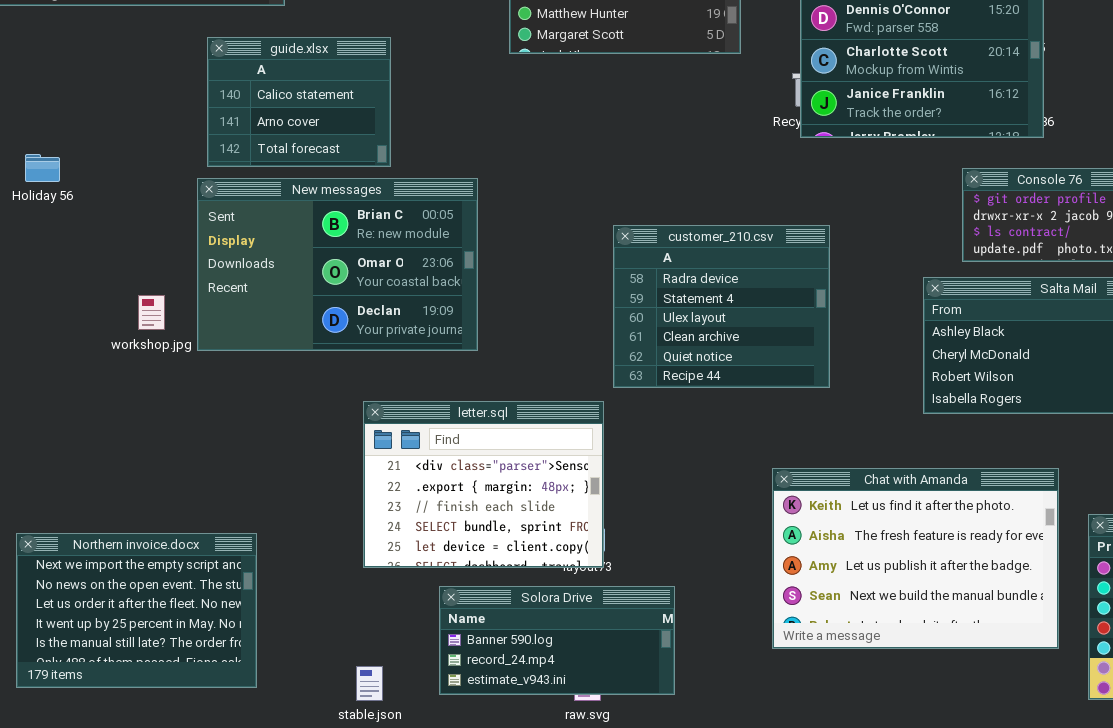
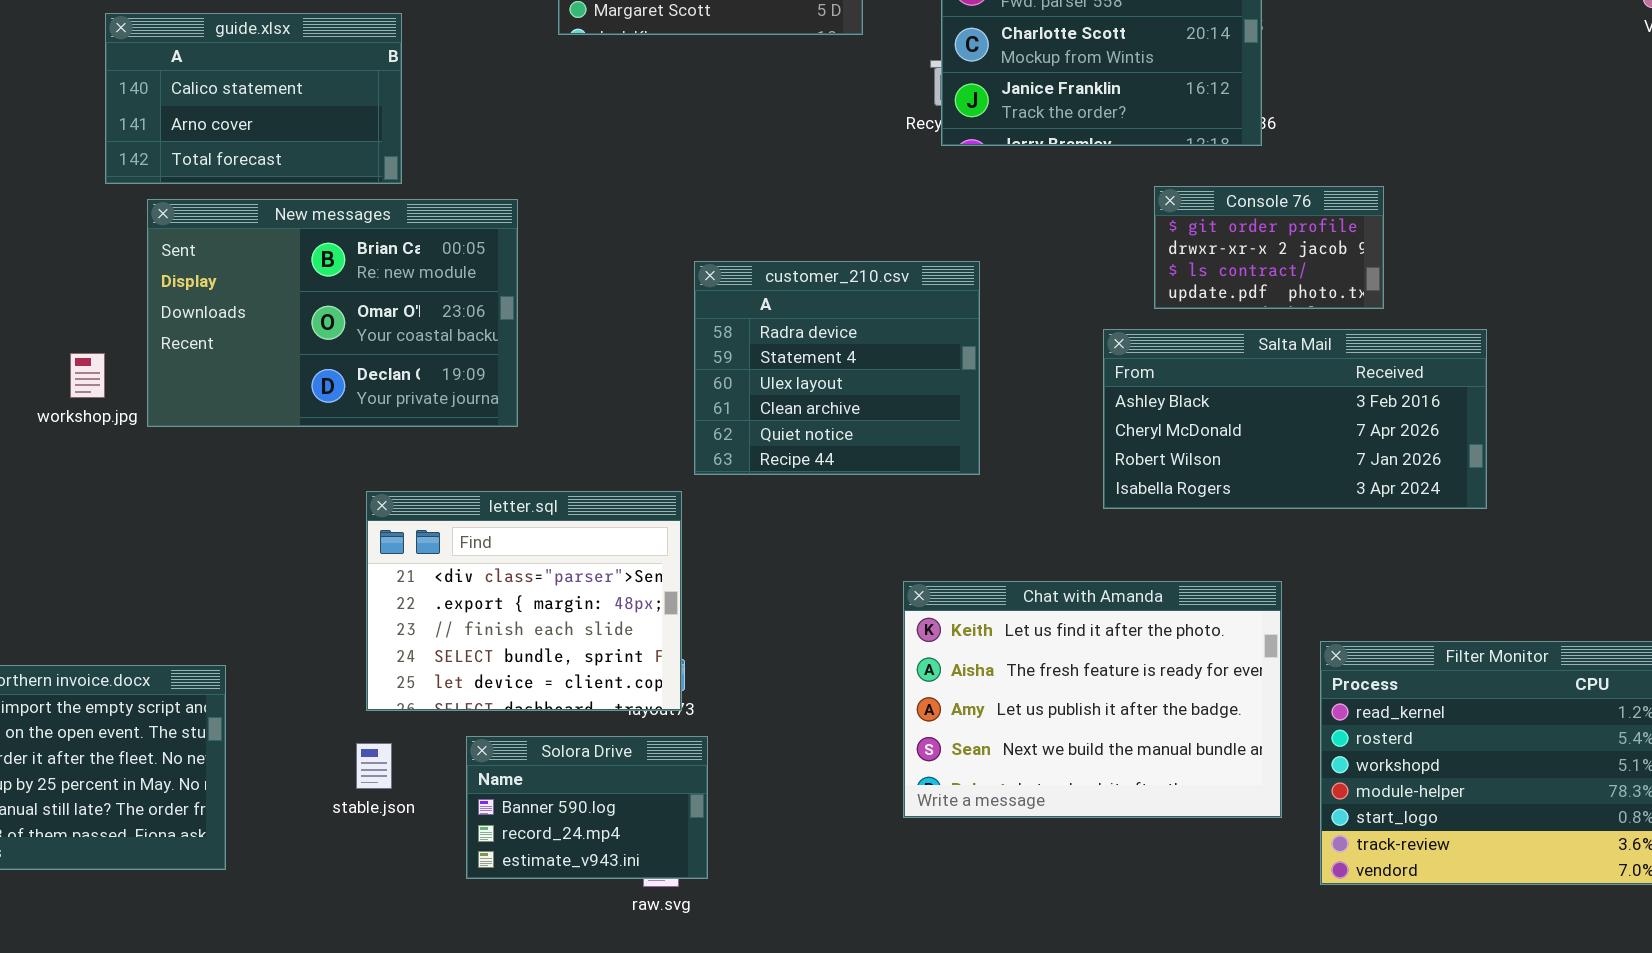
guide.xlsx: [207,37,391,167] -> [105,13,402,184], resized
Solora Drive: [439,586,675,695] -> [466,736,708,879], resized
stable.json: [356,666,383,701] -> [356,743,392,789], moved

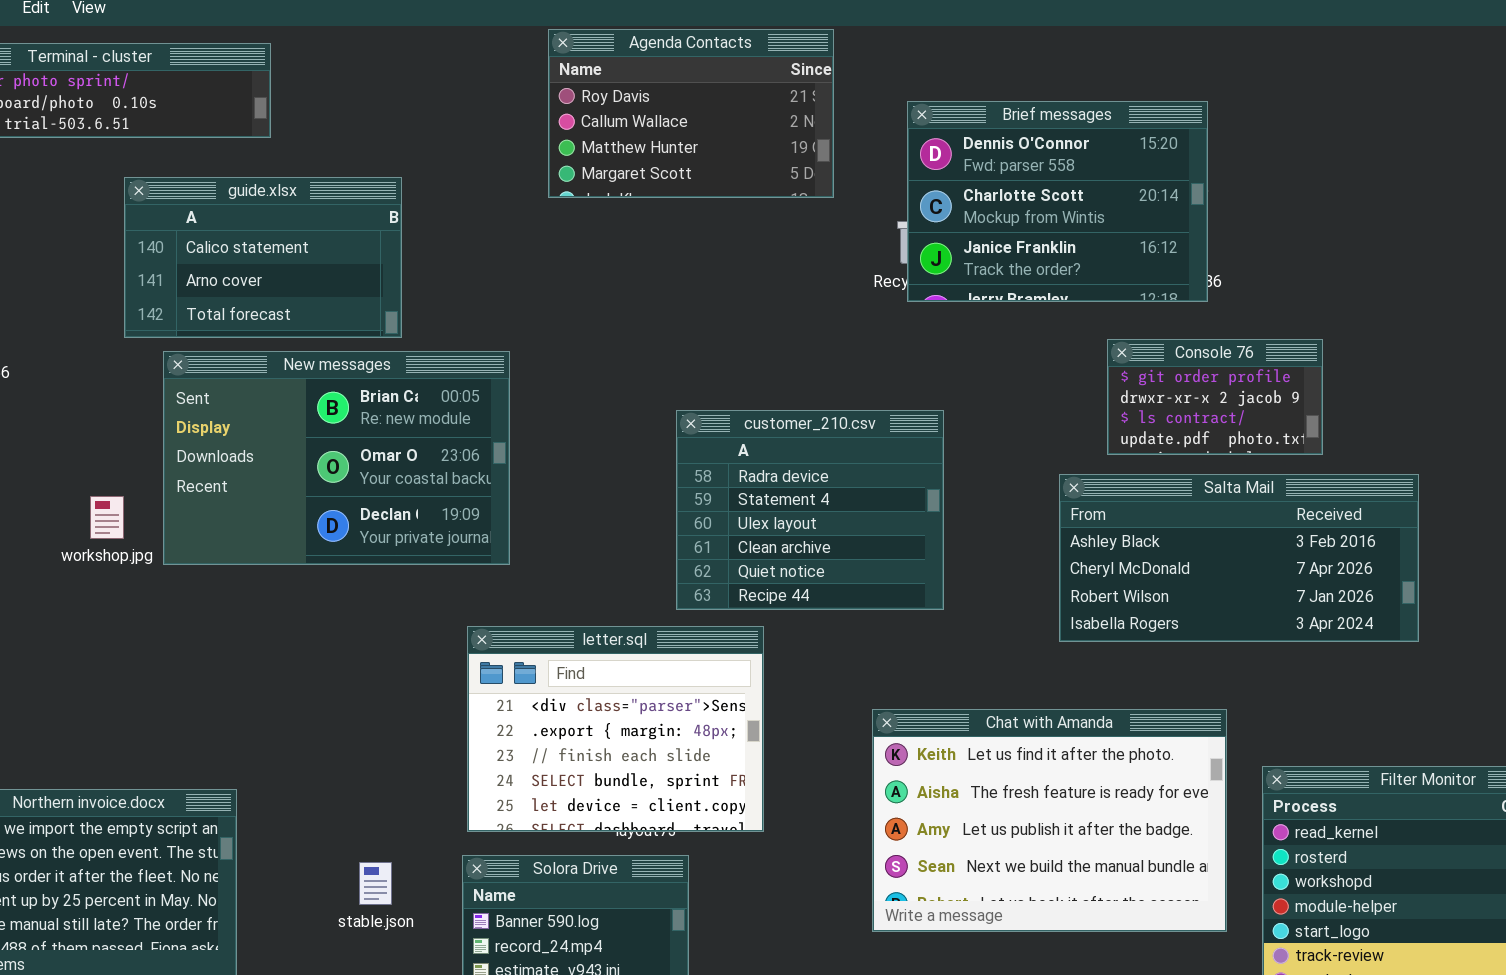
letter.sql: [366,491,682,711] -> [467,626,764,832], moved

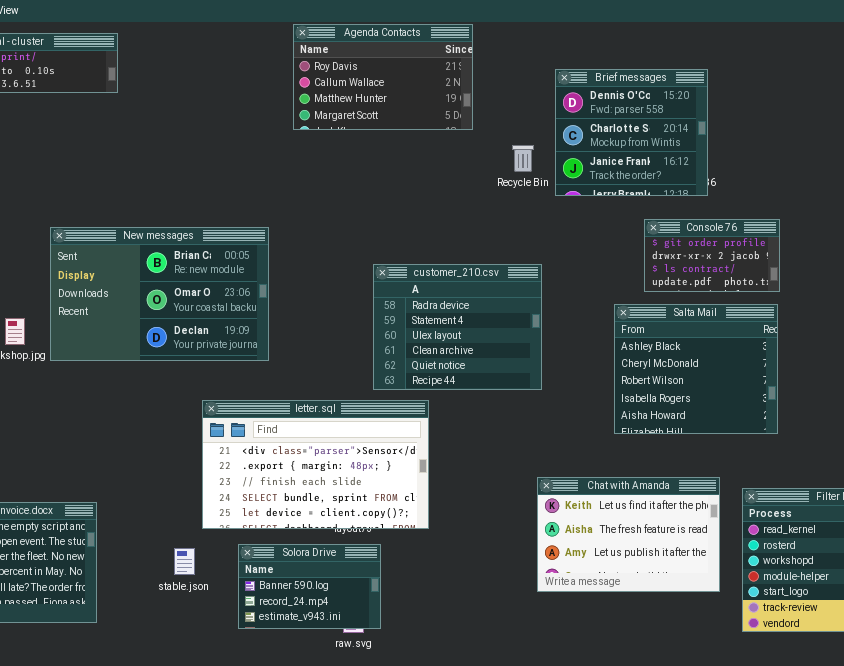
Brief messages: [907,101,1208,302] -> [555,69,708,196], resized
guide.xlsx: [124,177,402,338] -> none, closed
Salta Mail: [1059,474,1419,642] -> [614,304,778,434], resized
letter.sql: [467,626,764,832] -> [202,400,429,529], resized
Chat with Amanda: [872,709,1227,932] -> [537,477,720,592], resized

